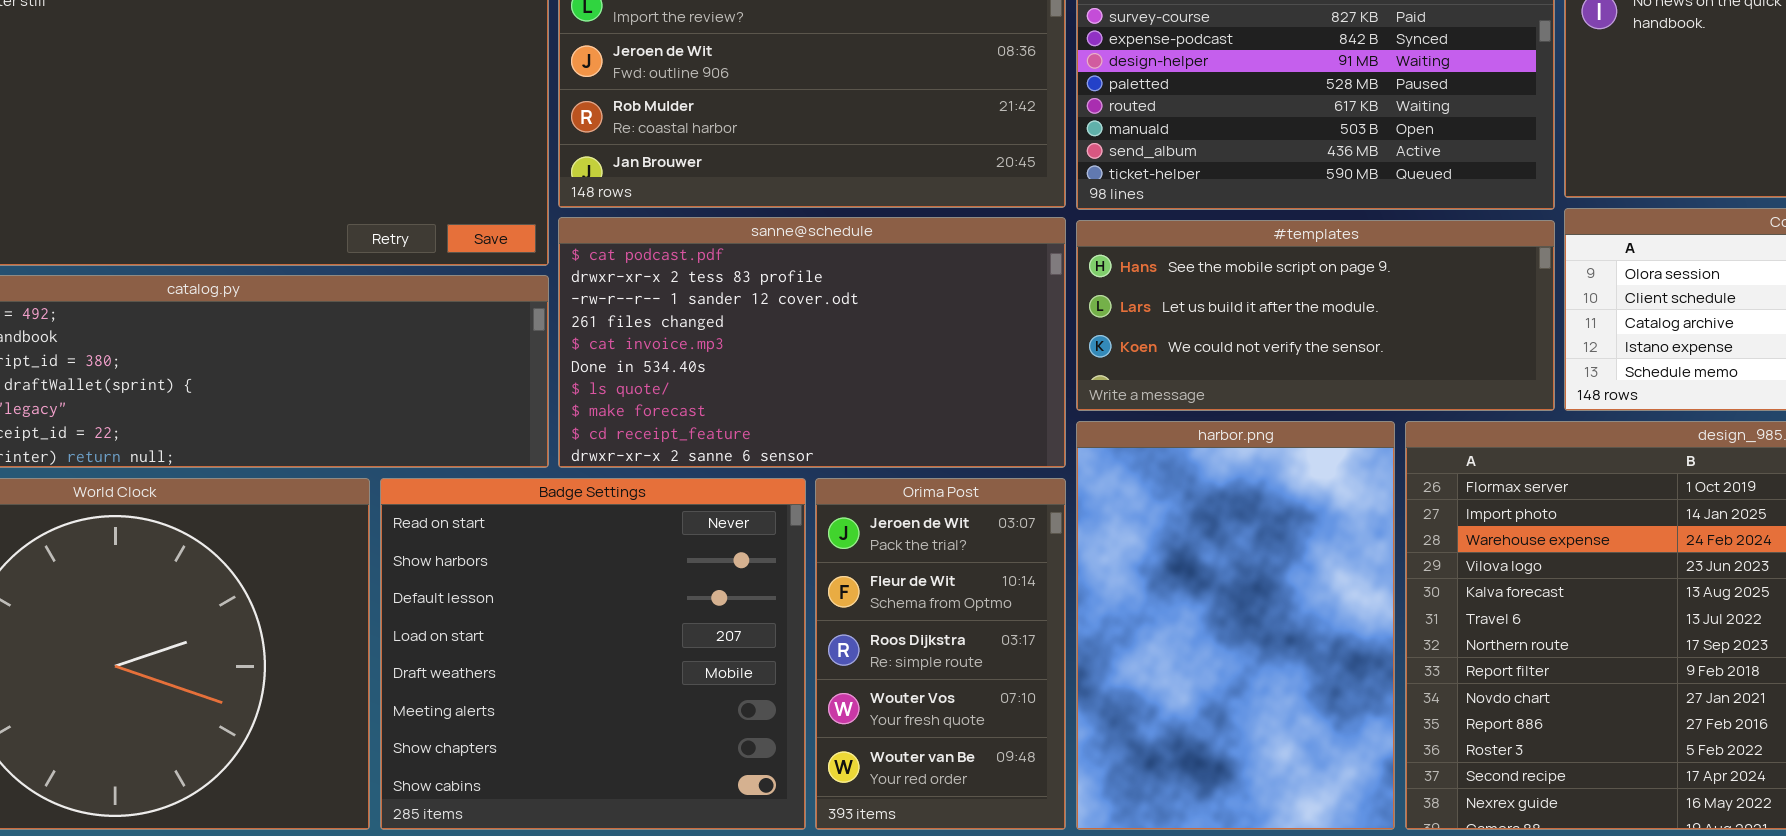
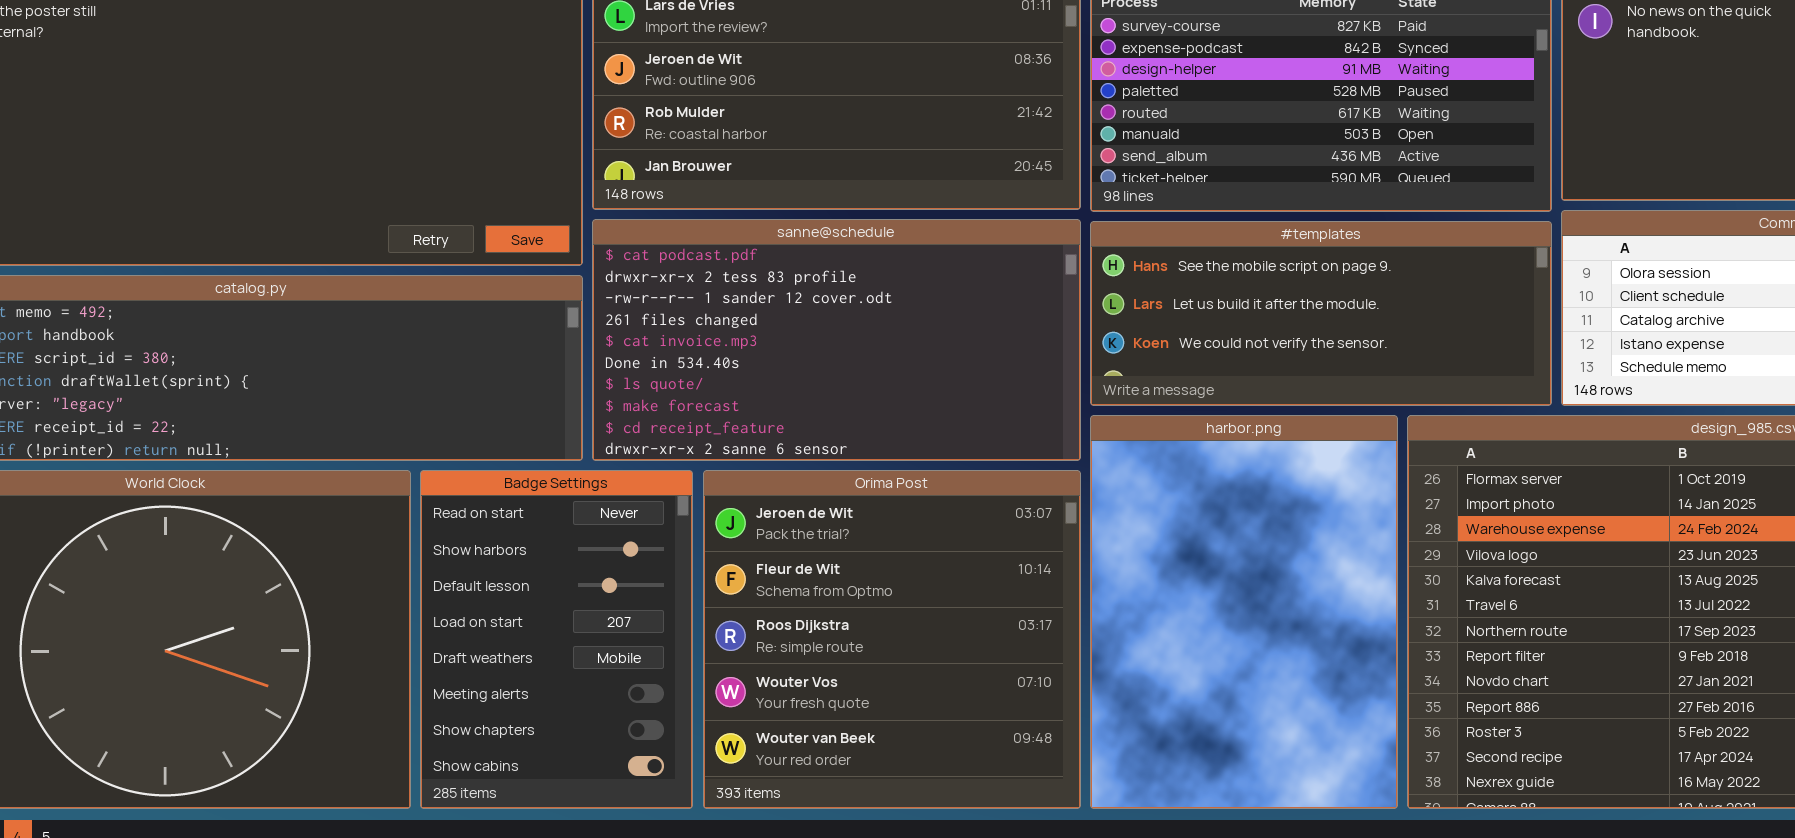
Badge Settings: [380,478,806,830] -> [420,470,693,809], resized
Orima Post: [815,478,1066,830] -> [703,470,1081,809], resized

